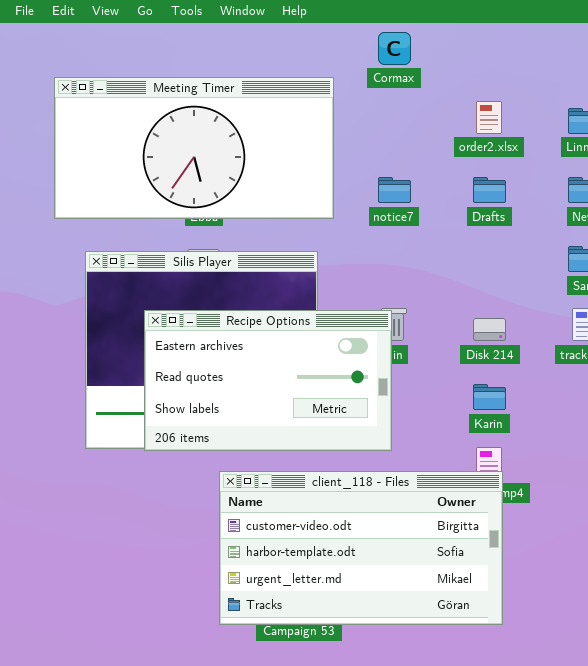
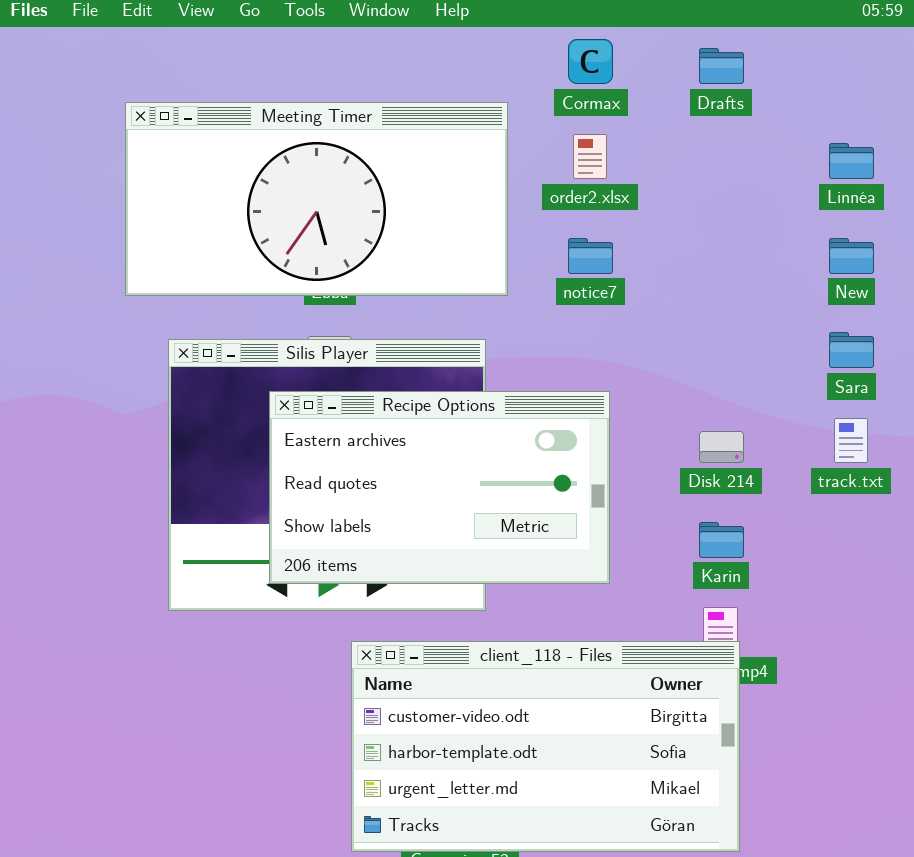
order2.xlsx: [476,101,502,134] -> [573,134,607,179], moved
Drafts: [473,177,506,203] -> [699,48,744,84], moved
Recipe Options: [144,310,392,451] -> [269,391,610,584], moved

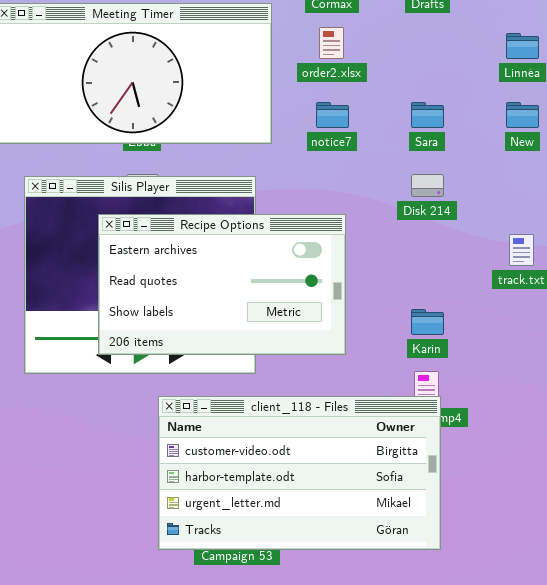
Sara: [829,332,874,368] -> [411,102,444,128], moved
Disk 214: [699,431,744,463] -> [411,174,444,197], moved

